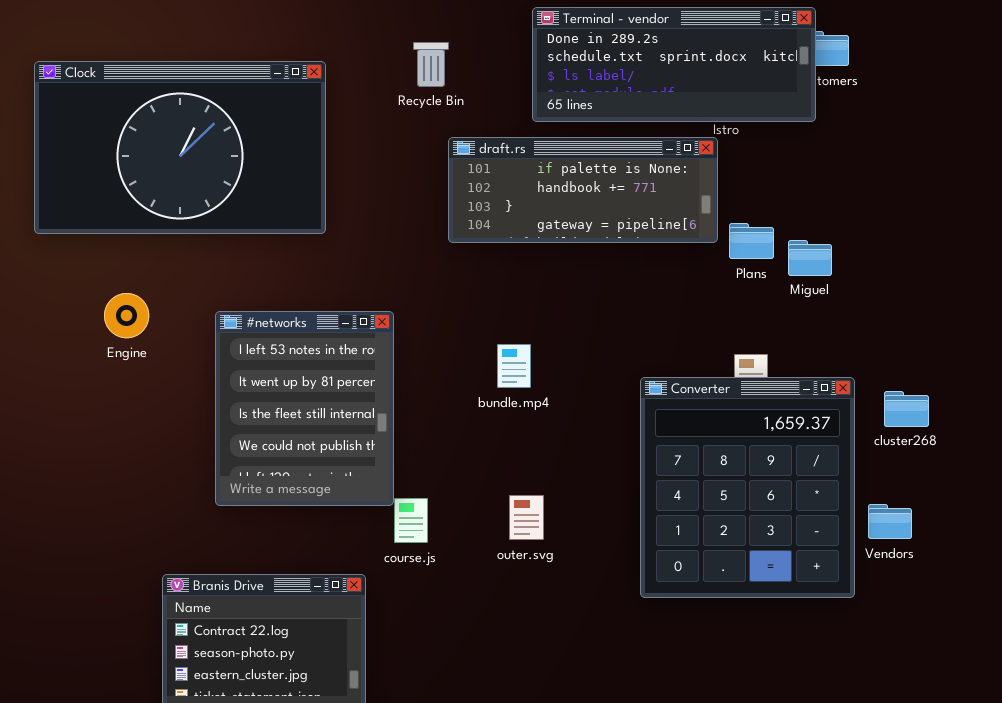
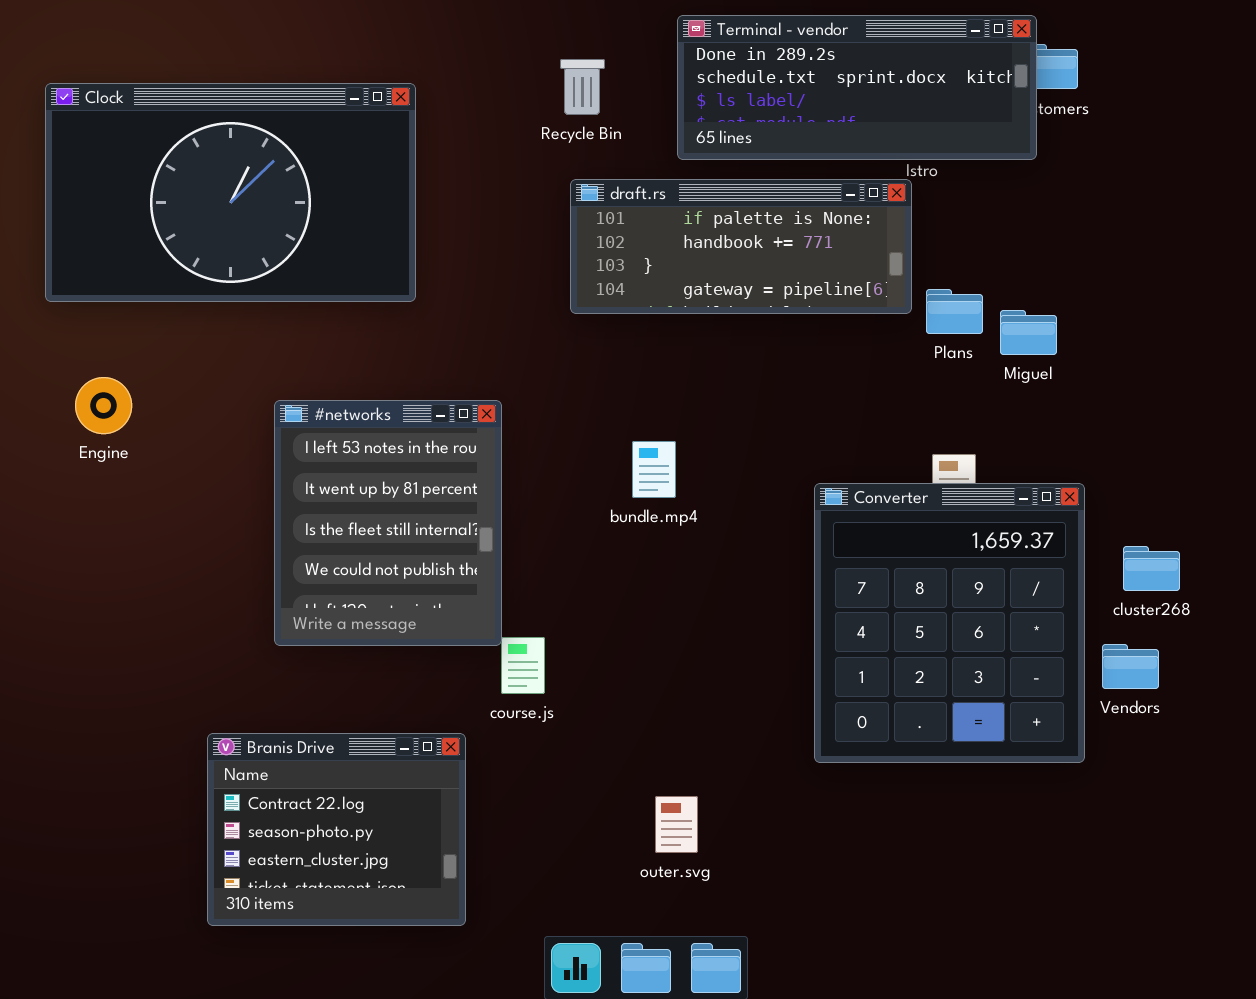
Recycle Bin: [413,42,449,87] -> [560,59,605,115], moved
Engine: [104,293,149,338] -> [75,377,132,434], moved
cluster268: [884,391,929,427] -> [1123,546,1180,591], moved
outer.svg: [509,495,544,540] -> [655,796,698,853], moved

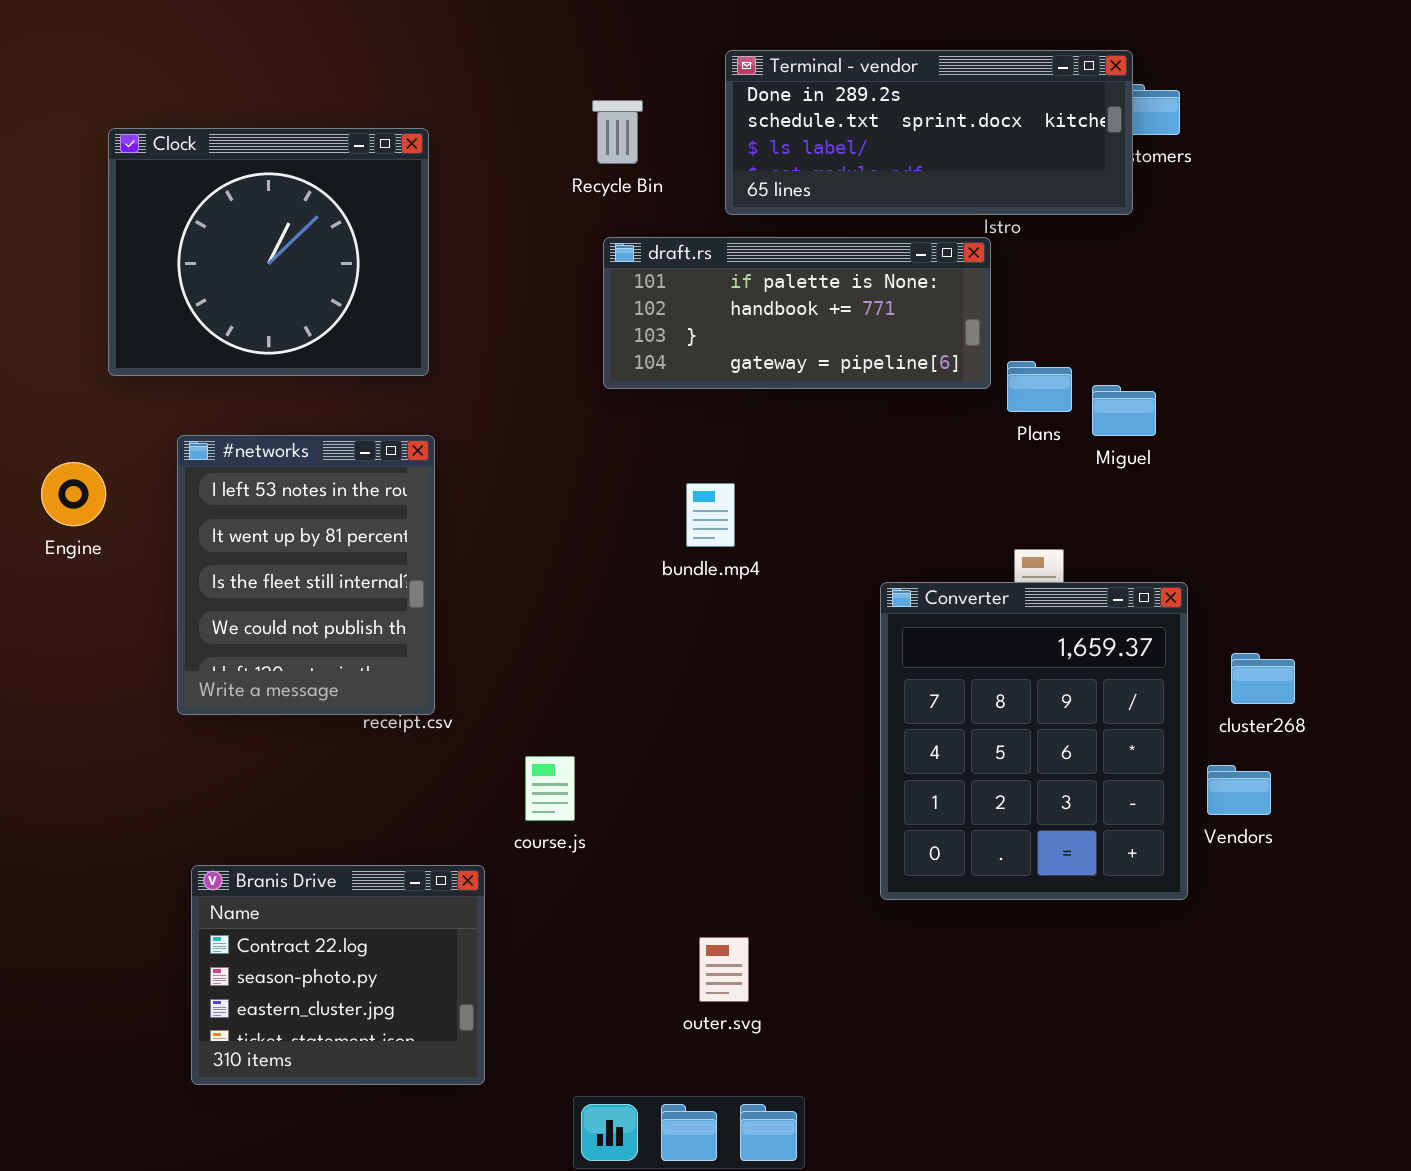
Clock: [45,83,416,302] -> [108,128,429,376], resized
#networks: [274,400,502,646] -> [177,435,435,715], moved
bundle.mp4: [632,441,676,498] -> [686,483,735,547], moved

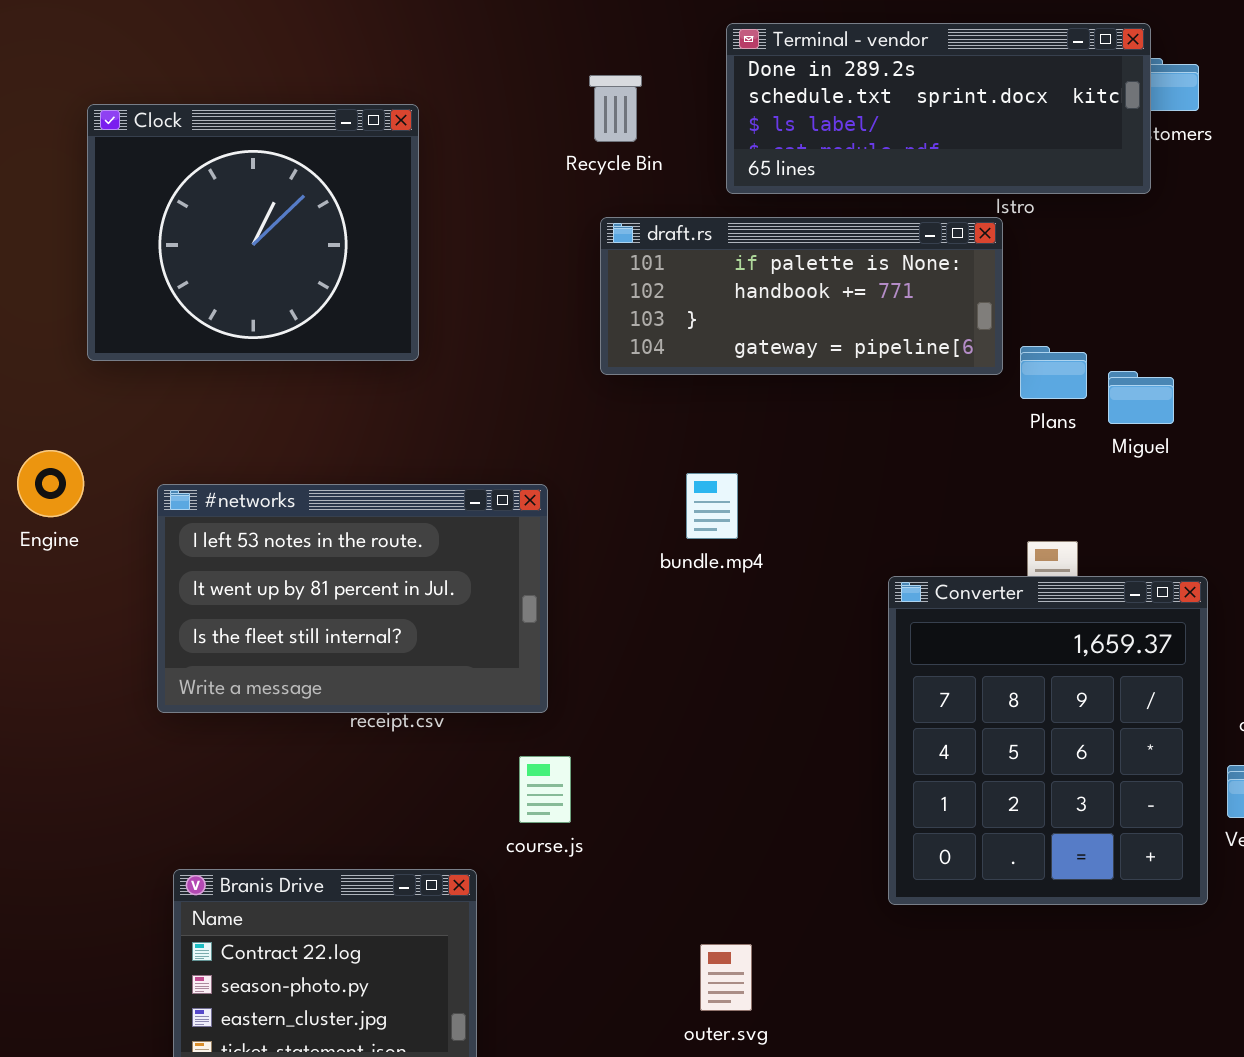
#networks: [177,435,435,715] -> [157,484,548,713], resized

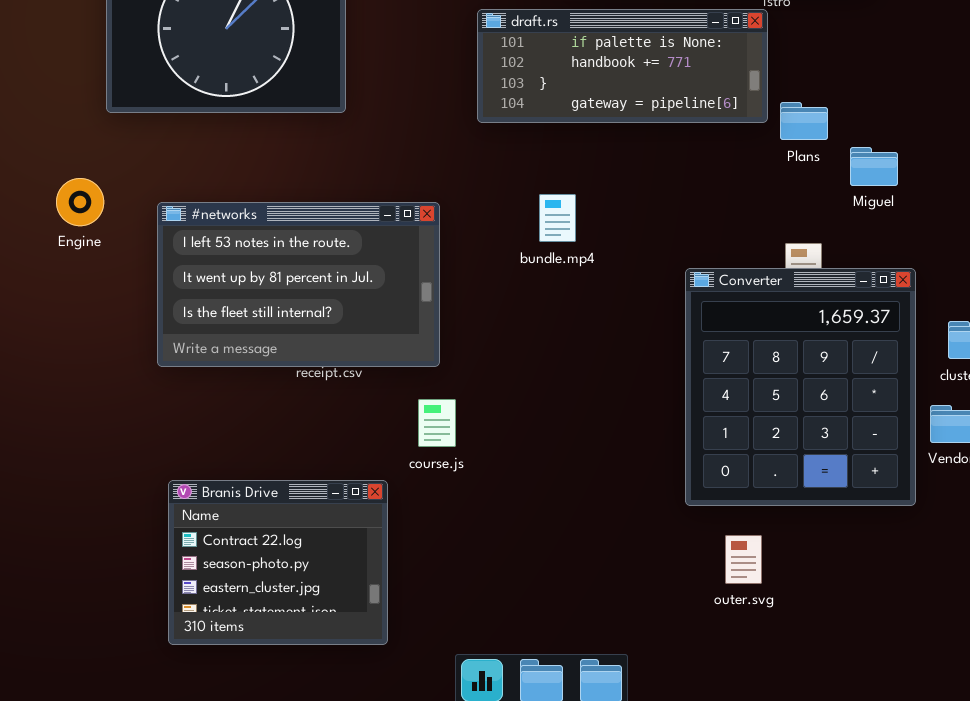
Miguel: [1108,371,1174,424] -> [850,147,898,186], moved
outer.svg: [700,944,752,1011] -> [725,535,762,584], moved

